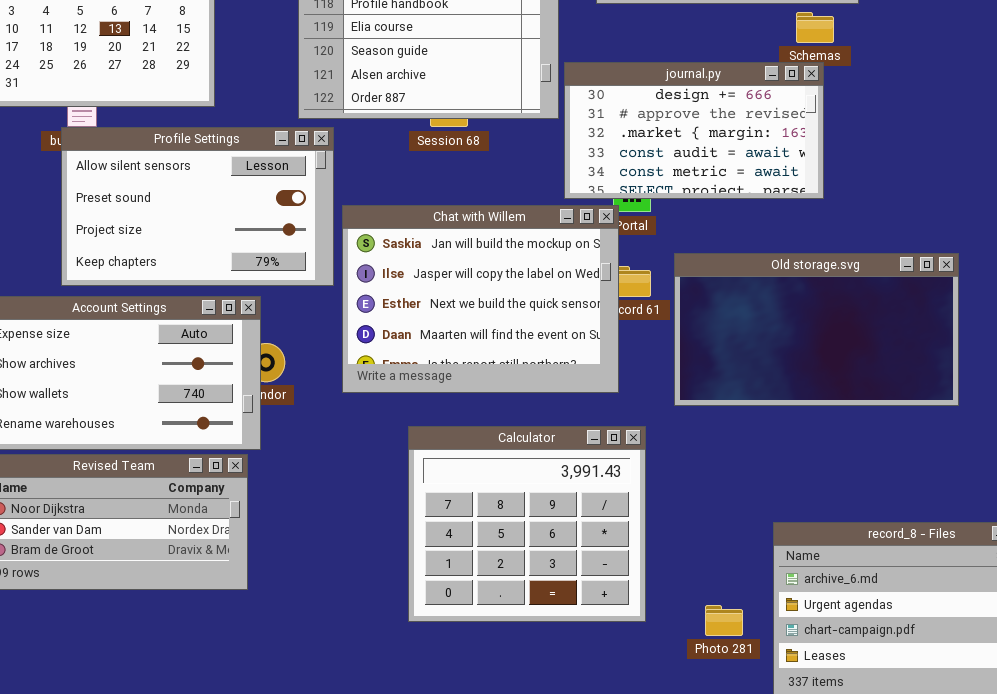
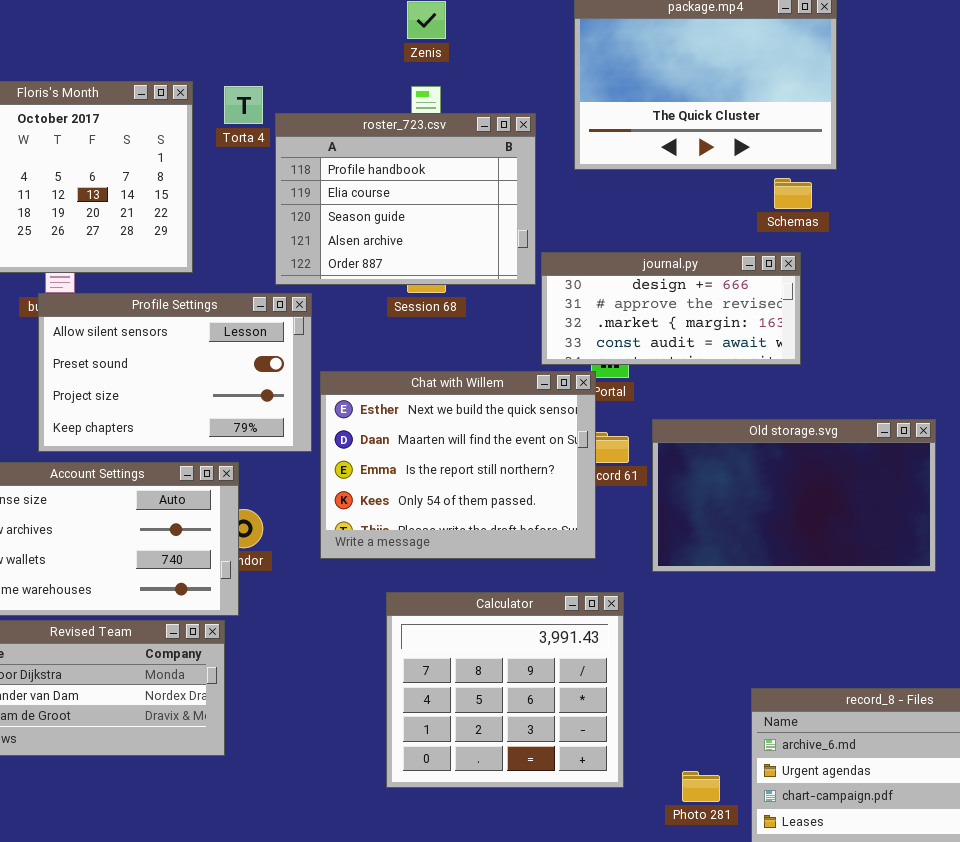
journal.py: [564,62,824,199] -> [541,252,801,365], resized
Chat with Willem: [342,205,619,393] -> [320,371,596,559], scrolled down 2 rows

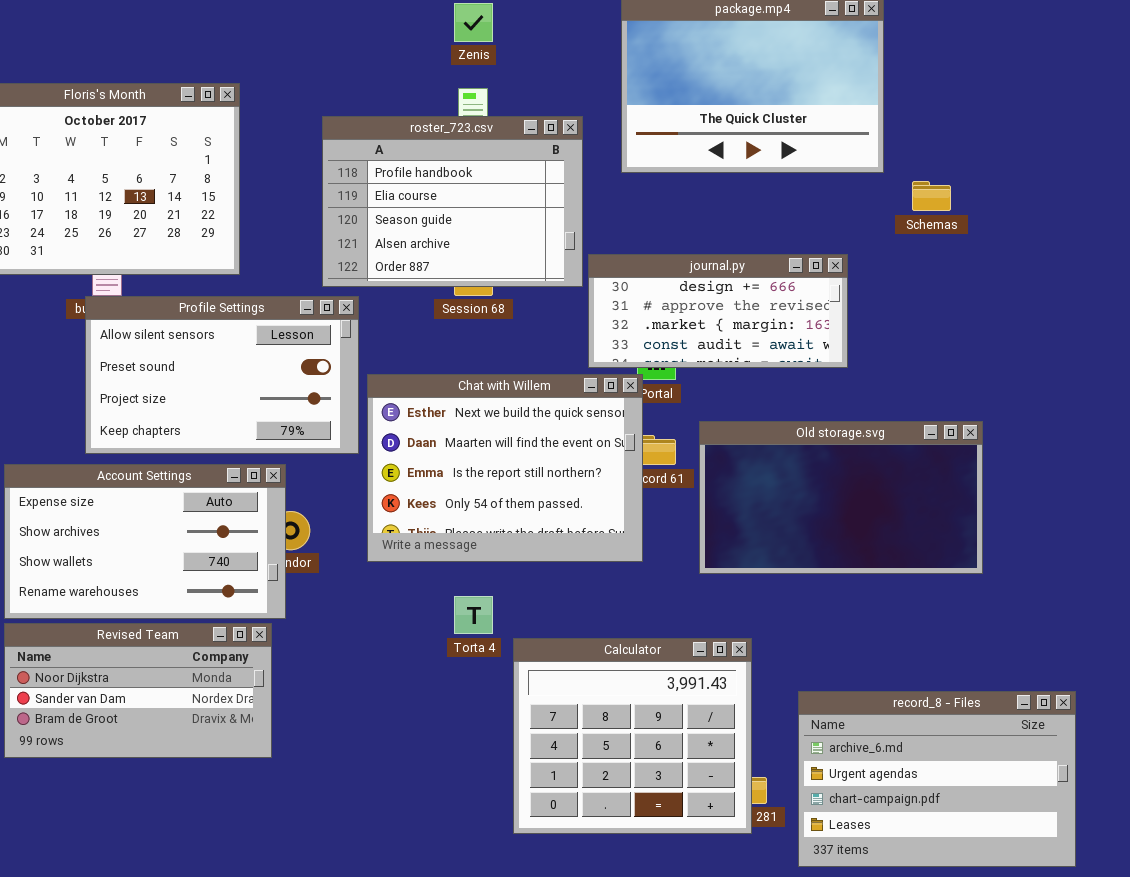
Torta 4: [224,86,263,124] -> [454,596,493,634], moved
Schemas: [774,178,812,209] -> [912,181,951,211], moved
Calculator: [386,592,624,788] -> [513,638,752,834], moved

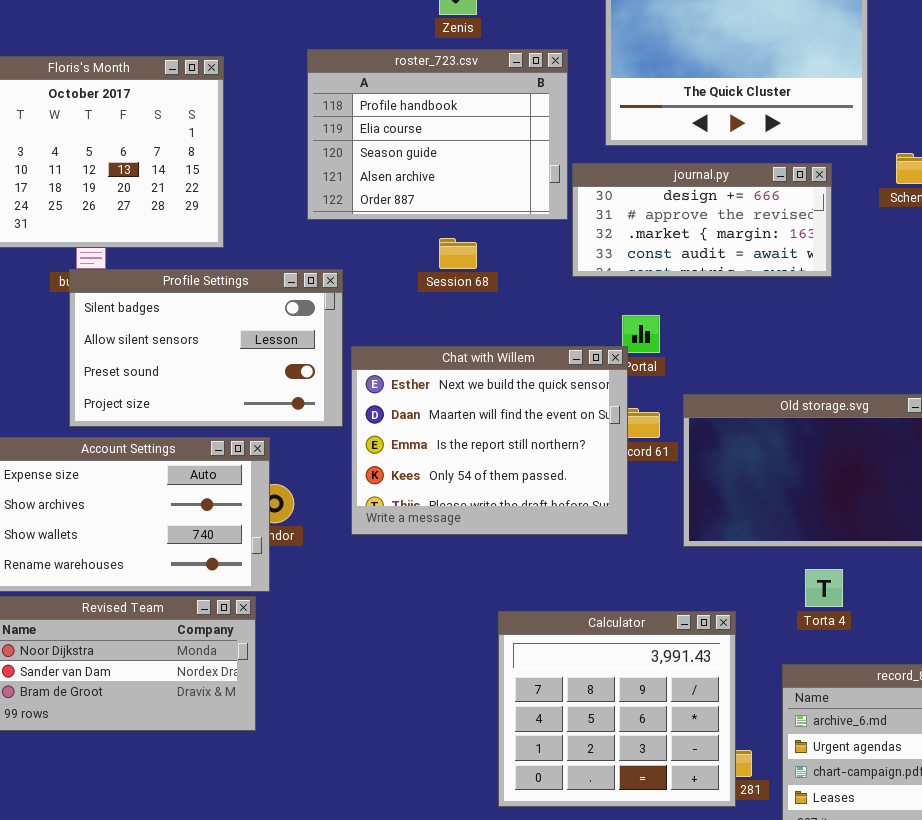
roster_723.csv: [322,116,583,287] -> [307,49,568,220], moved
journal.py: [588,254,848,368] -> [572,163,832,277], moved
Profile Settings: [85,296,359,454] -> [69,269,343,427], scrolled up 1 row
Torta 4: [454,596,493,634] -> [805,569,843,607], moved

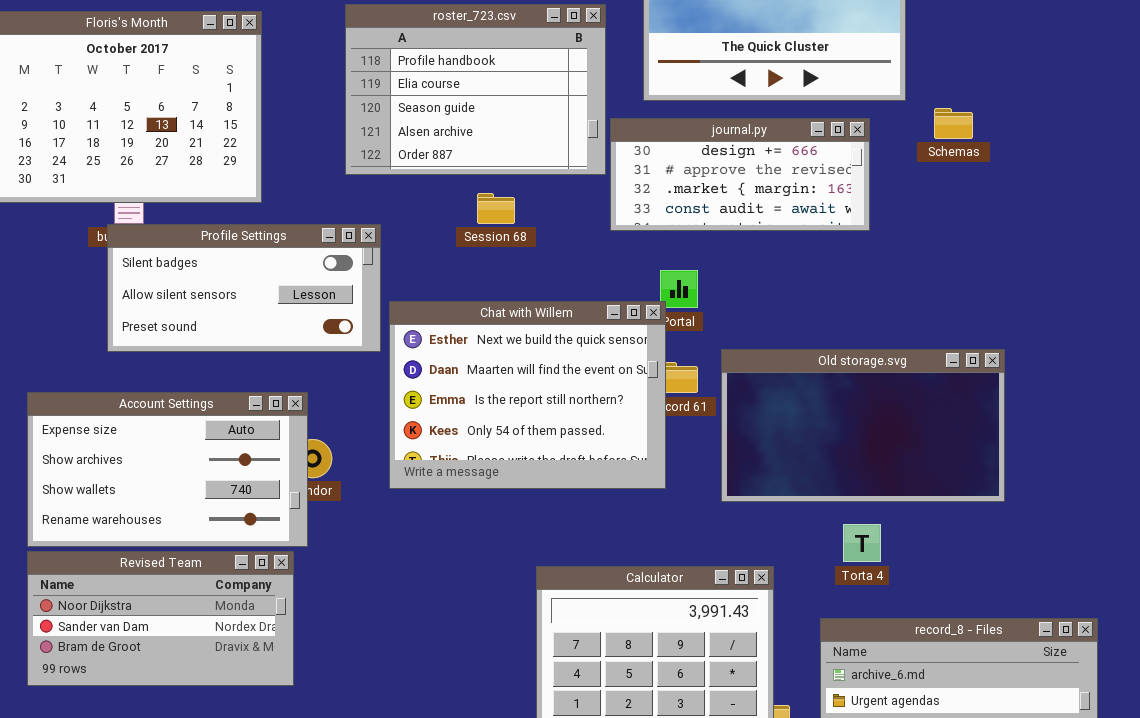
Profile Settings: [69,269,343,427] -> [107,224,381,352], resized

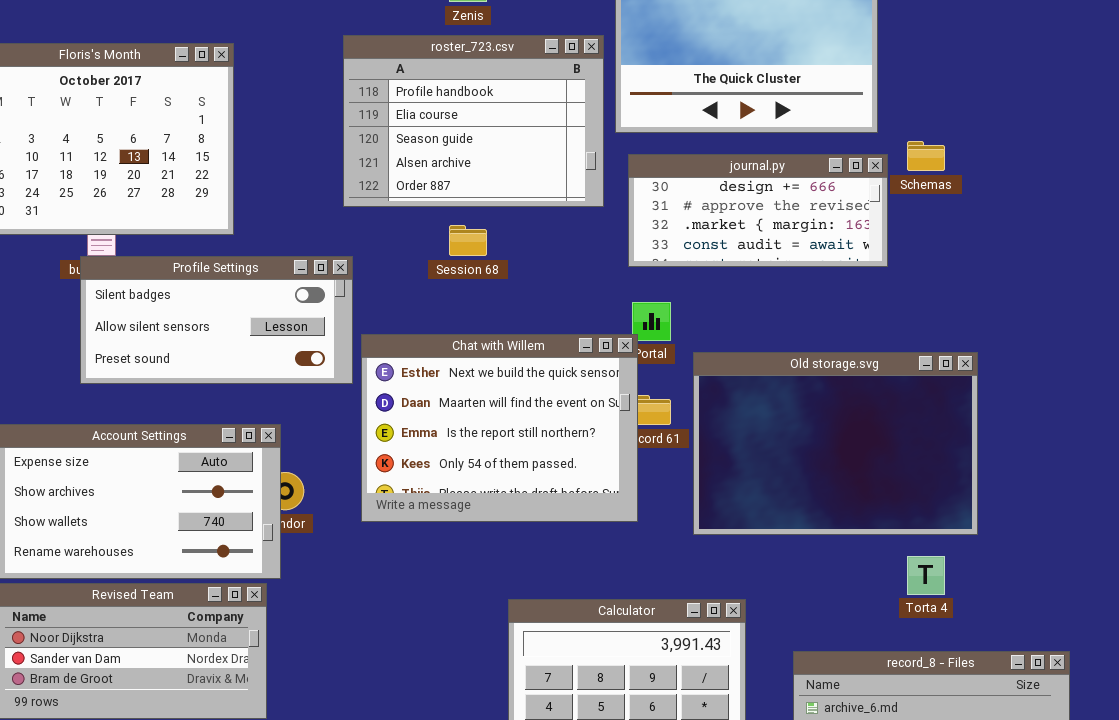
roster_723.csv: [345,4,606,175] -> [343,35,604,207], moved
journal.py: [610,118,870,231] -> [628,154,888,267], moved
Old storage.svg: [721,349,1005,502] -> [693,352,978,535], resized
Torta 4: [843,524,881,562] -> [907,556,945,595], moved

